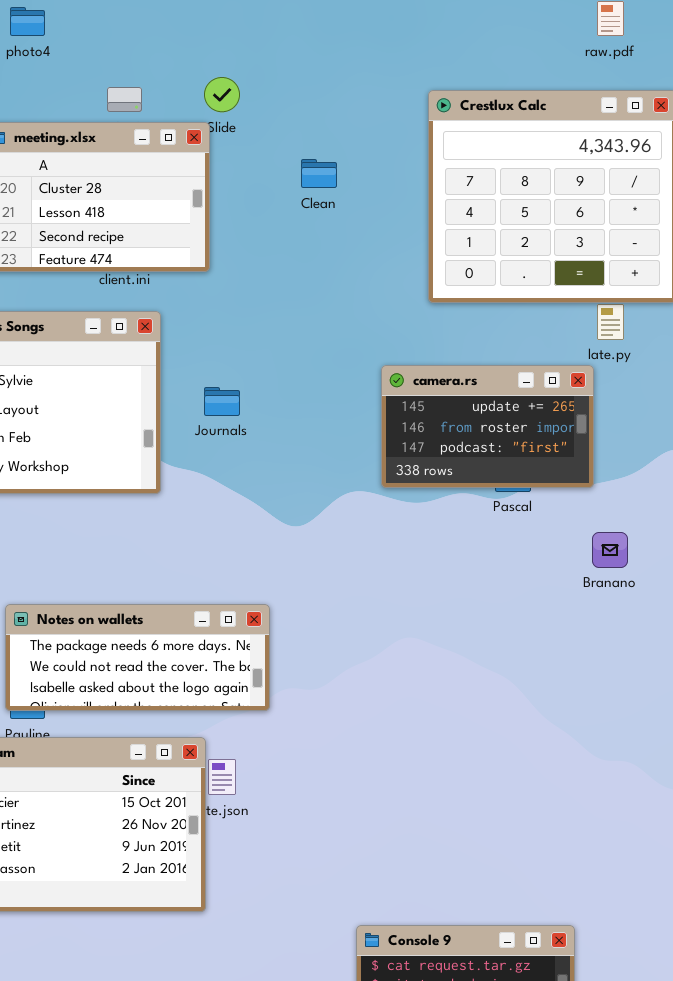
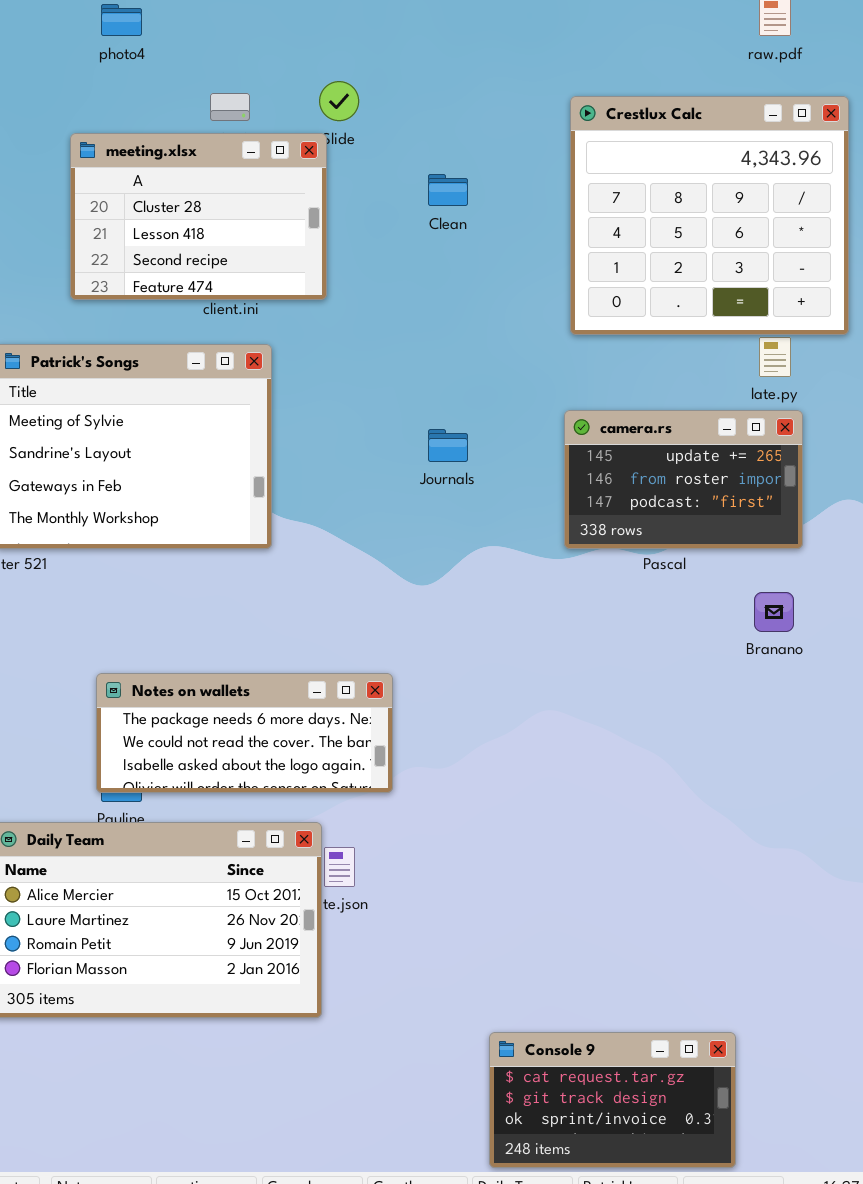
camera.rs: [381,365,594,488] -> [564,410,803,549], moved
Journals: [204,387,240,416] -> [428,429,468,462], moved

